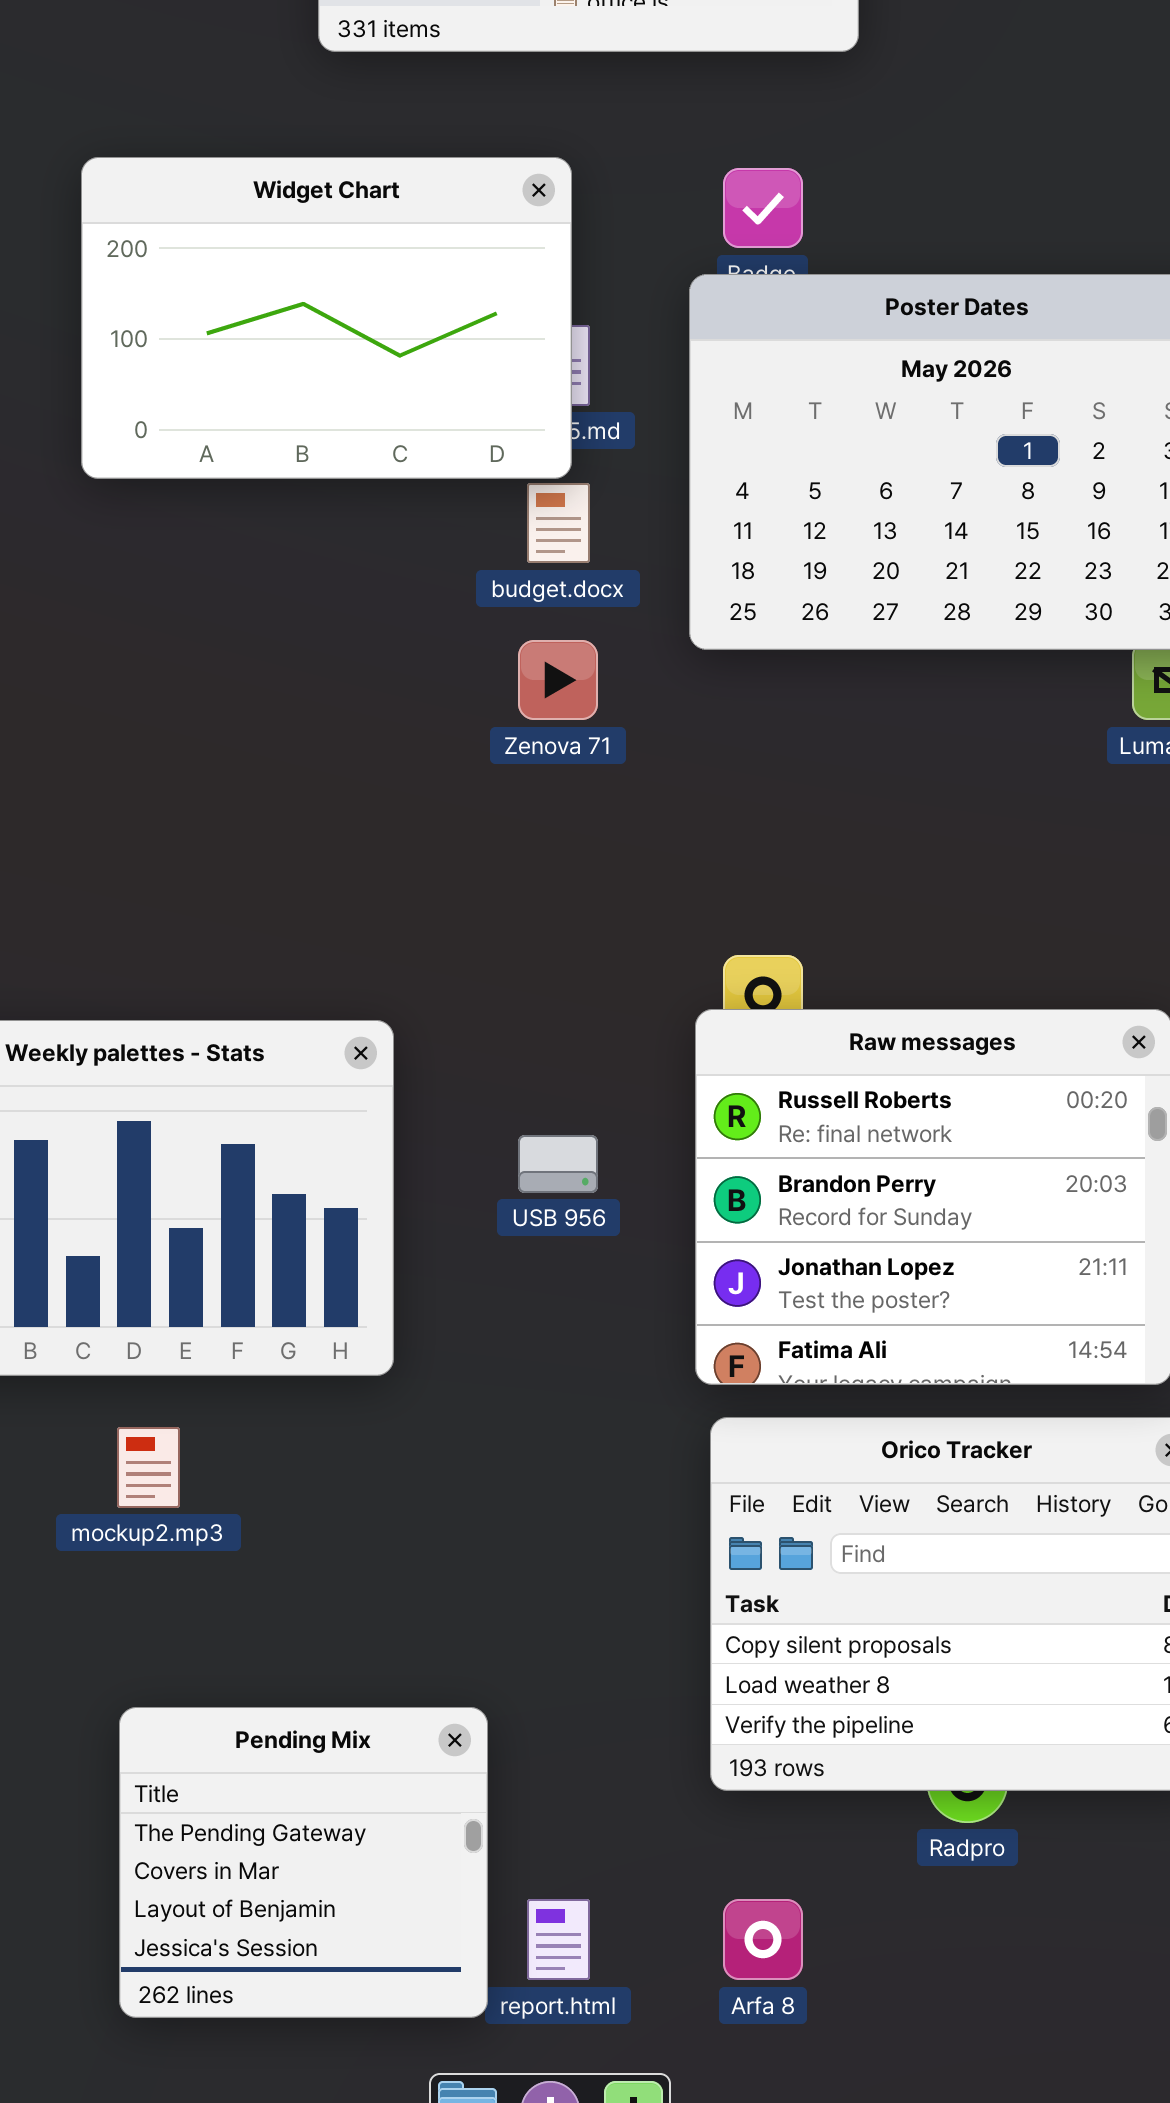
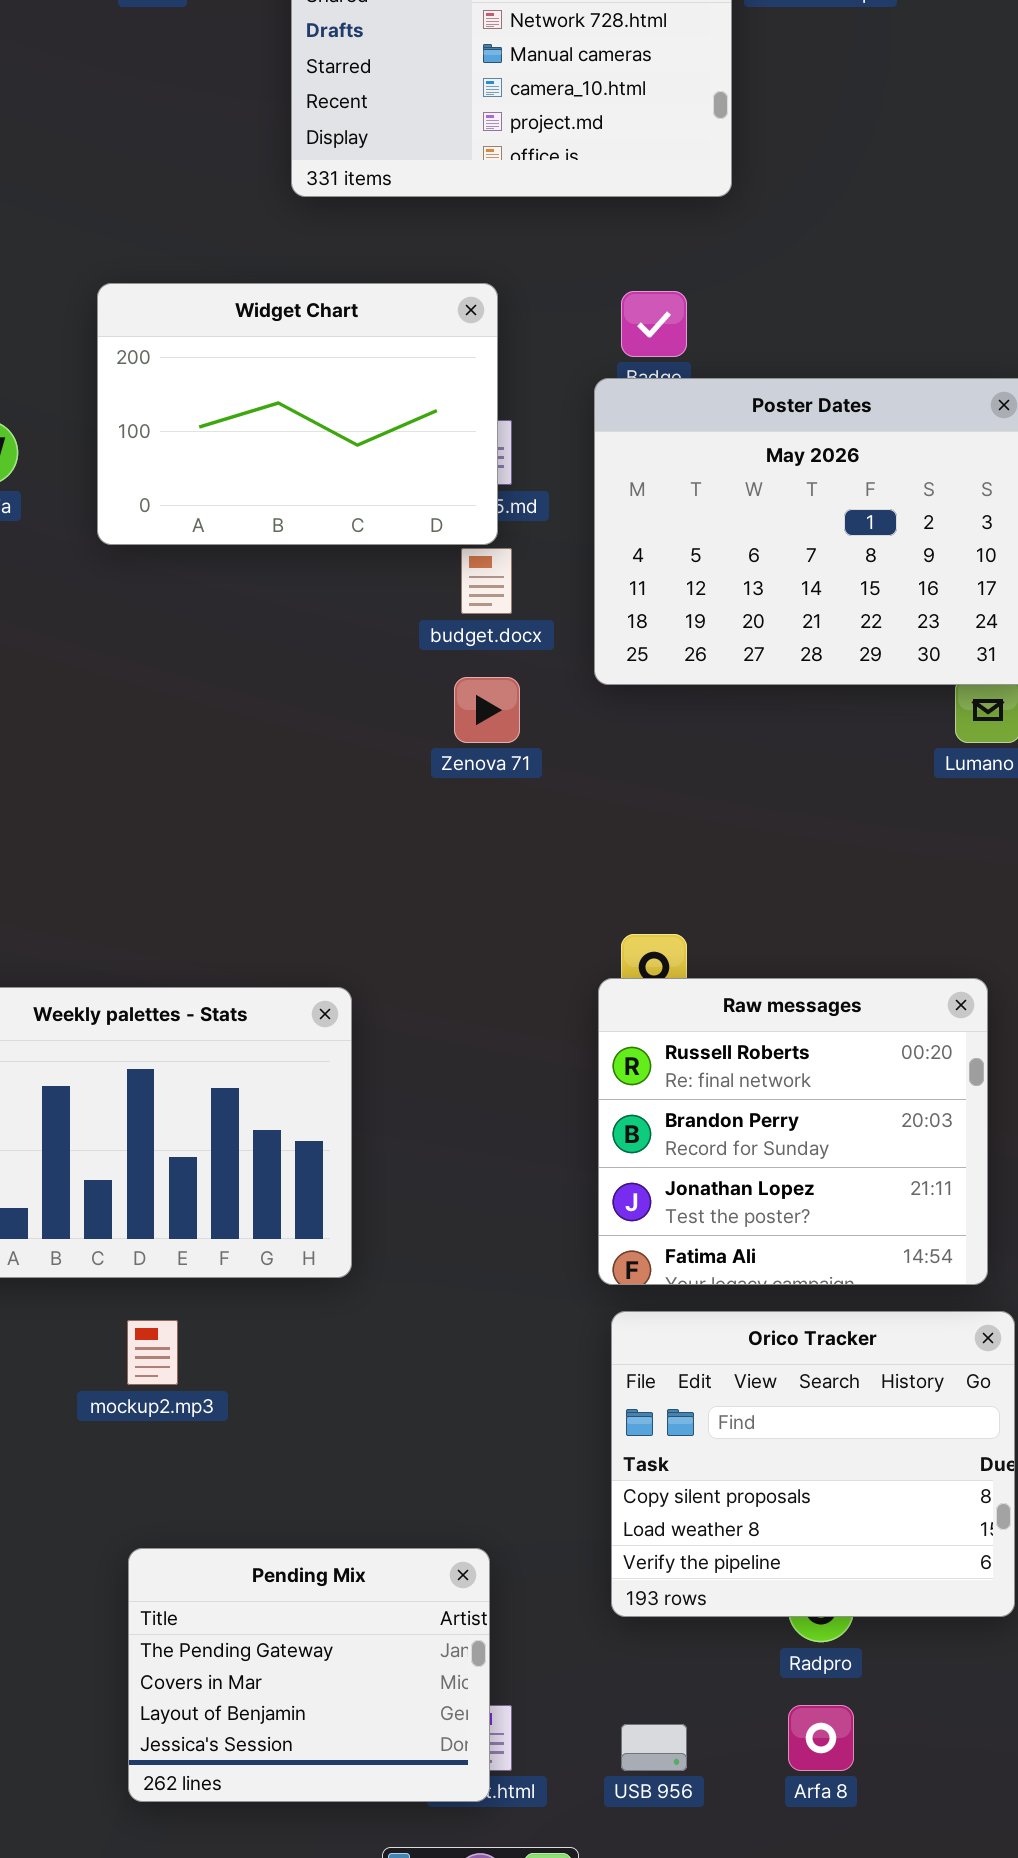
USB 956: [518,1135,598,1193] -> [621,1724,687,1771], moved
Pending Mix: [119,1707,488,2018] -> [128,1548,490,1802], resized
Arfa 8: [723,1899,803,1980] -> [788,1705,854,1771], moved

